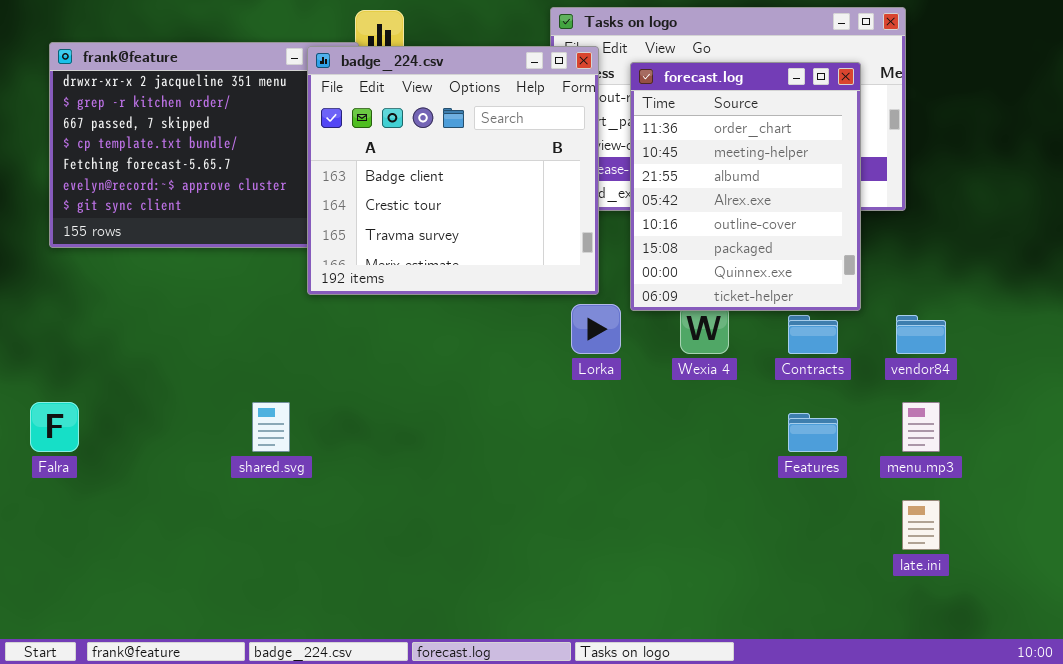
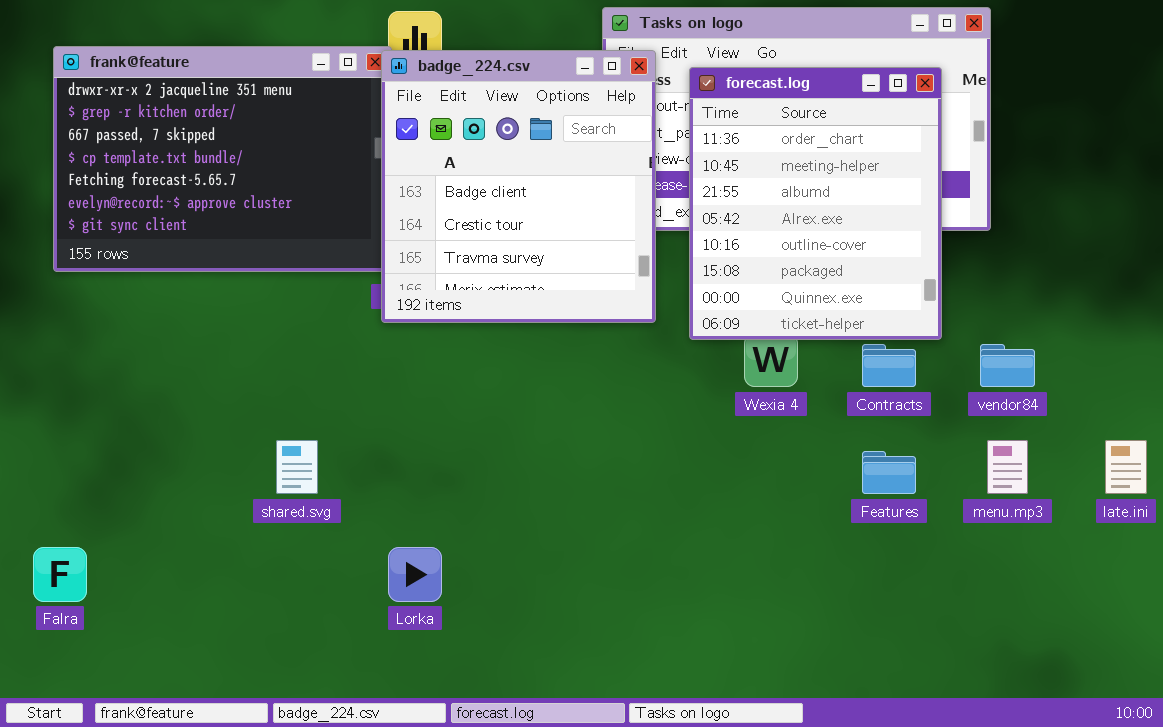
badge_224.csv: [307,46,599,295] -> [381,50,656,323], resized
Lorka: [571,304,621,354] -> [388,547,442,602], moved
Falra: [30,402,79,452] -> [33,547,87,602], moved
late.ini: [902,500,940,550] -> [1105,440,1147,494], moved

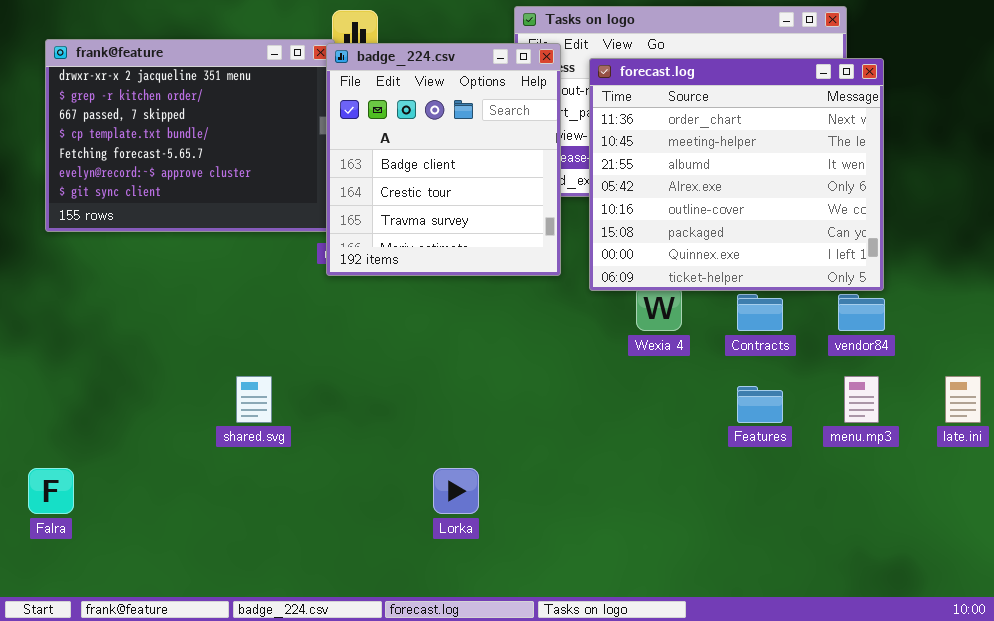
forecast.log: [689,67,942,340] -> [589,58,884,291], resized
Lorka: [388,547,442,602] -> [433,468,479,514], moved

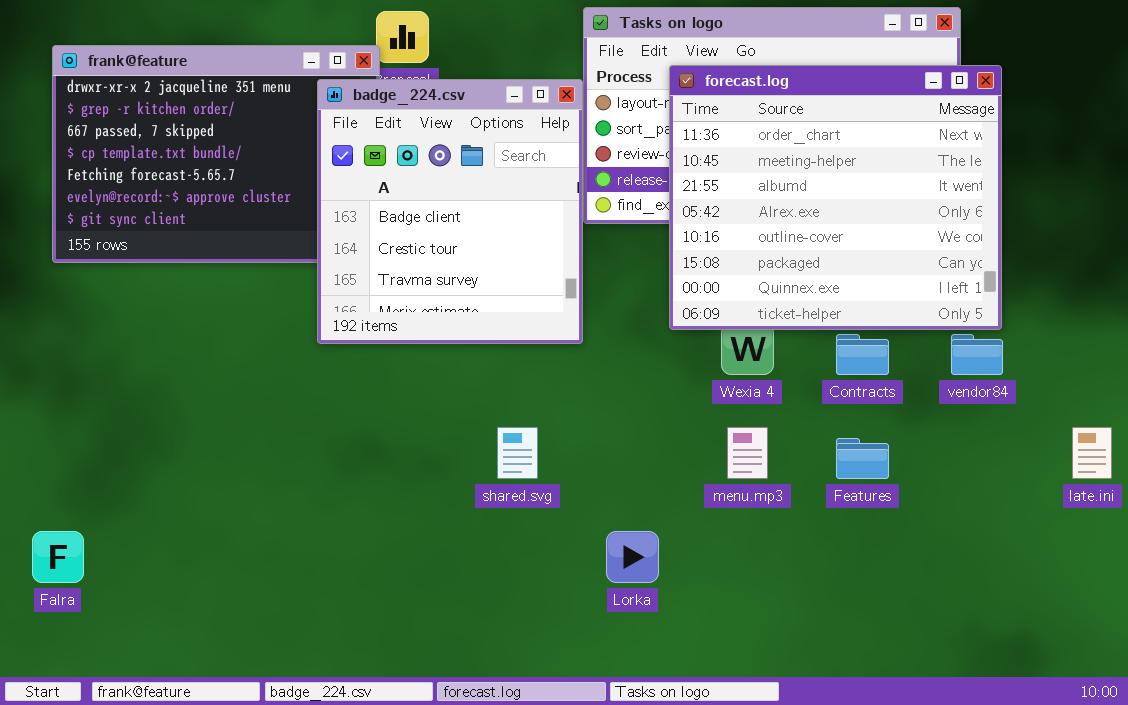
badge_224.csv: [326,43,561,276] -> [317,79,583,344], moved
shared.svg: [236,376,272,423] -> [497,427,538,479], moved
menu.mp3: [844,376,879,423] -> [727,427,768,479], moved
Lorka: [433,468,479,514] -> [606,531,659,583], moved

